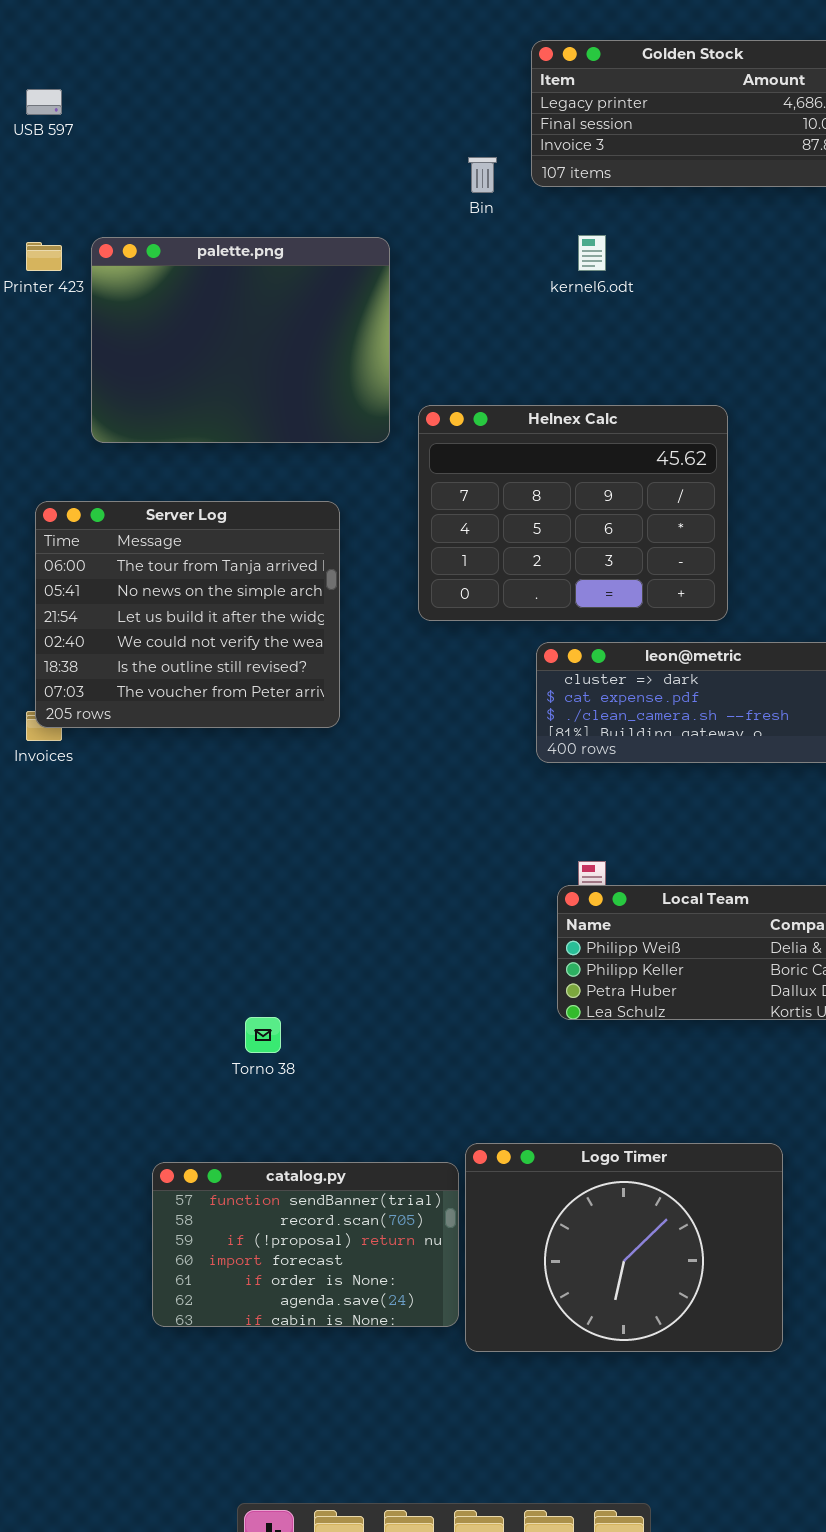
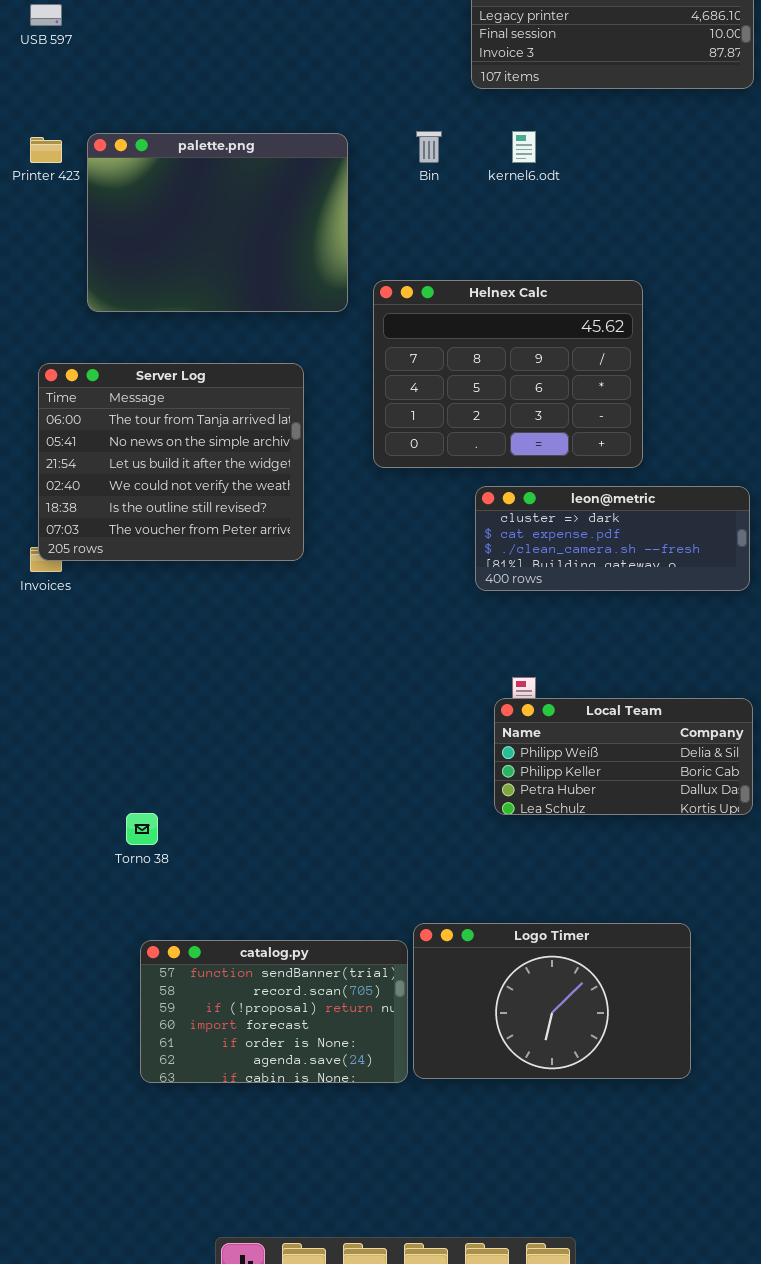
Bin: [468,157,497,193] -> [416,131,442,163], moved
Torno 38: [245,1017,281,1053] -> [126,813,158,845], moved
Logo Timer: [465,1143,783,1352] -> [413,923,691,1079], resized

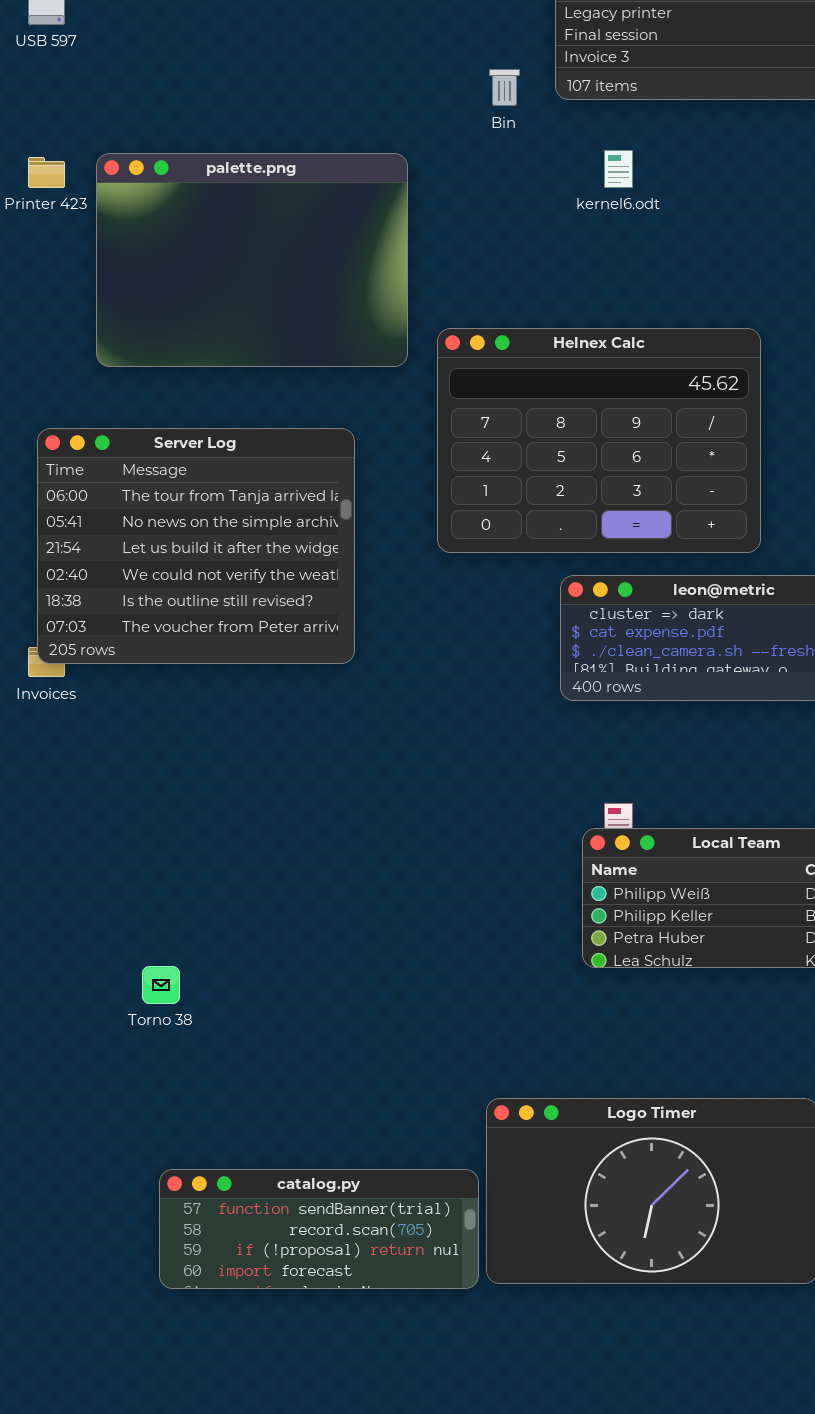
Bin: [416,131,442,163] -> [489,69,520,106], moved
catalog.py: [140,940,408,1083] -> [159,1169,479,1289], resized

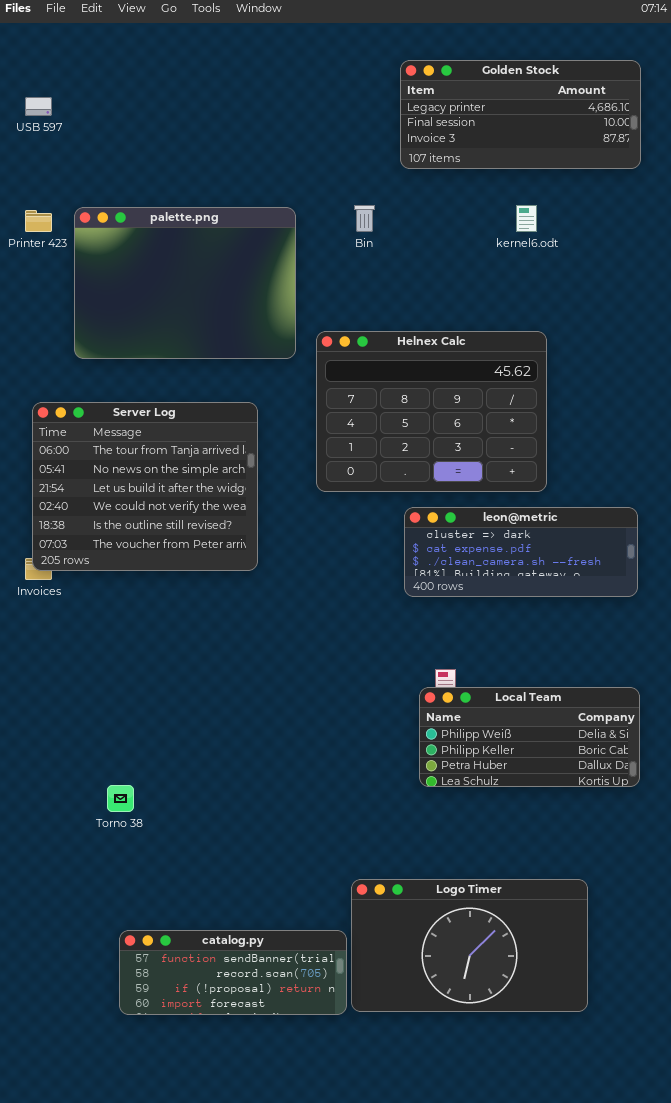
Bin: [489,69,520,106] -> [354,205,375,232], moved
kernel6.odt: [604,150,633,188] -> [516,205,537,232], moved

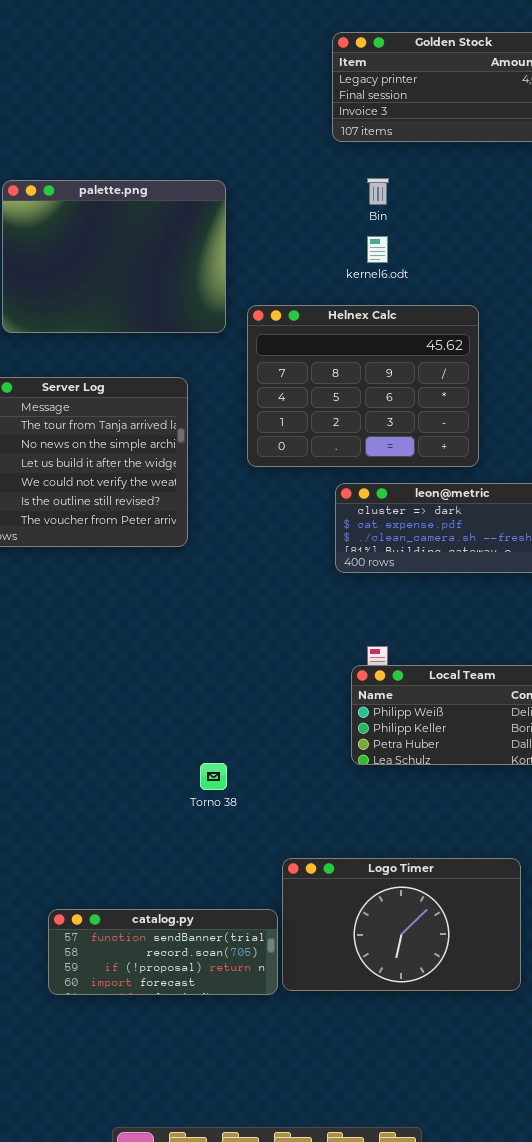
Bin: [354,205,375,232] -> [367,178,389,205], moved
kernel6.odt: [516,205,537,232] -> [367,236,388,263], moved
Torno 38: [107,785,134,812] -> [200,763,227,790], moved

